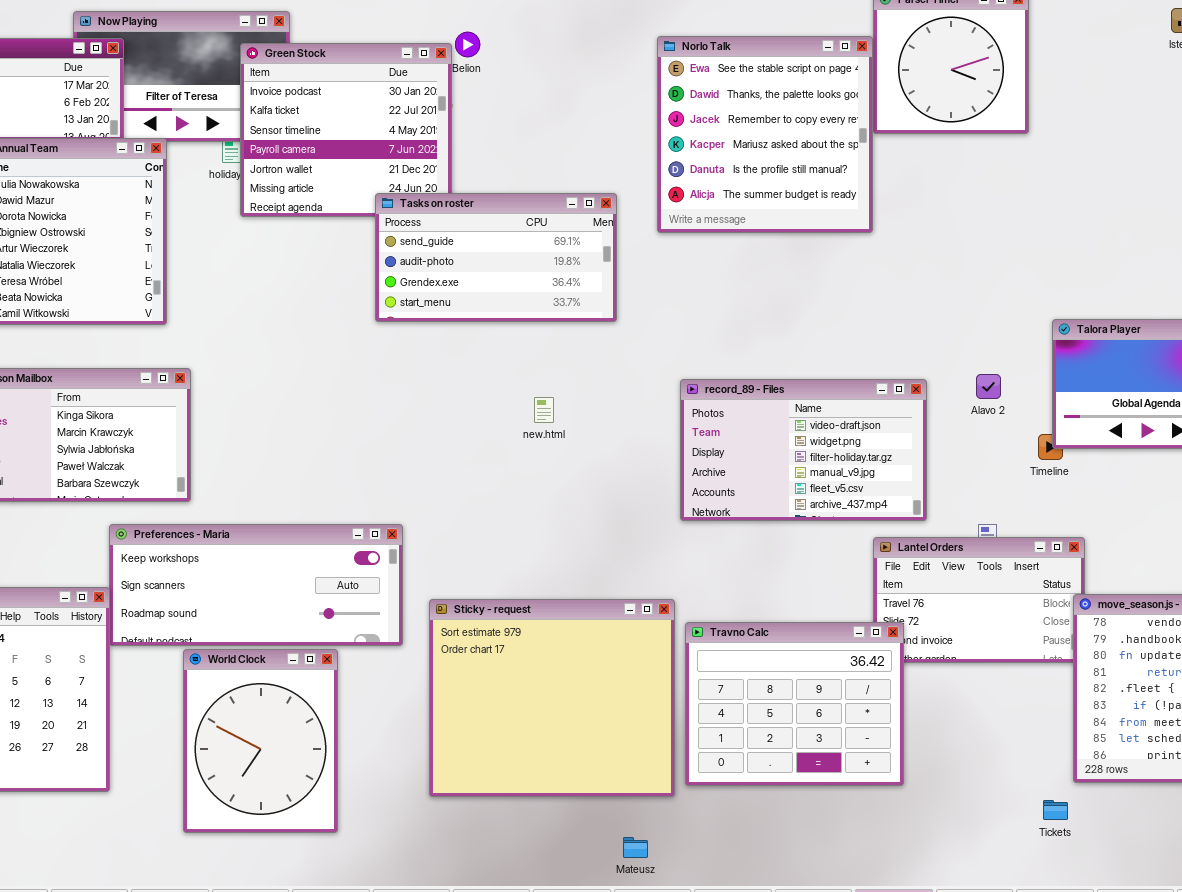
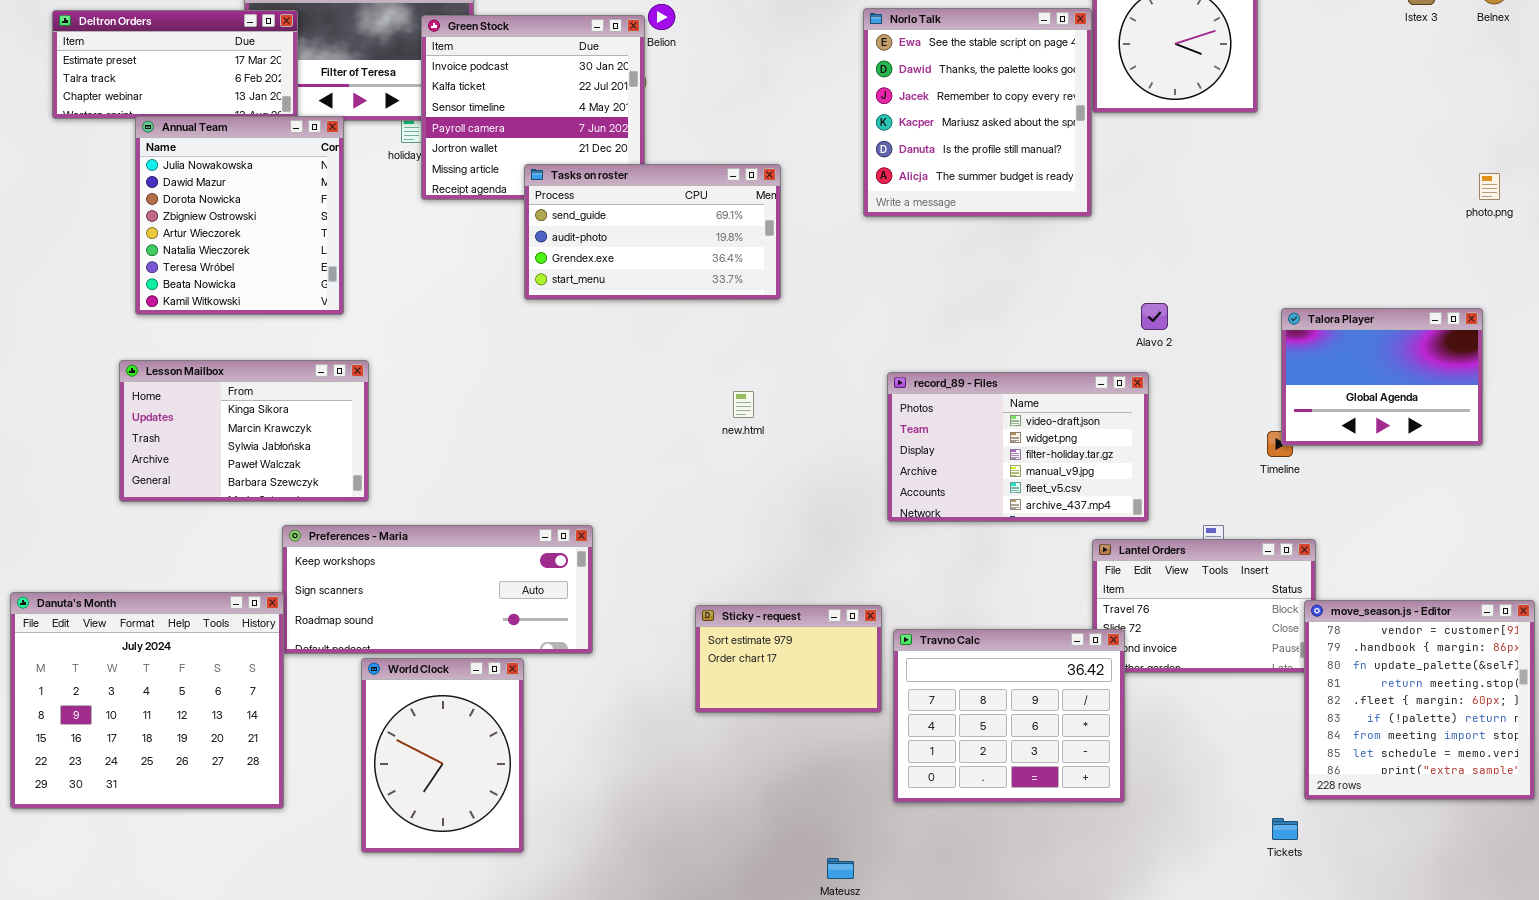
Tasks on roster: [375,193,617,322] -> [524,164,781,300], moved
Alavo 2: [976,374,1001,399] -> [1141,303,1168,330], moved
Sticky - request: [429,599,675,797] -> [695,605,882,713], resized

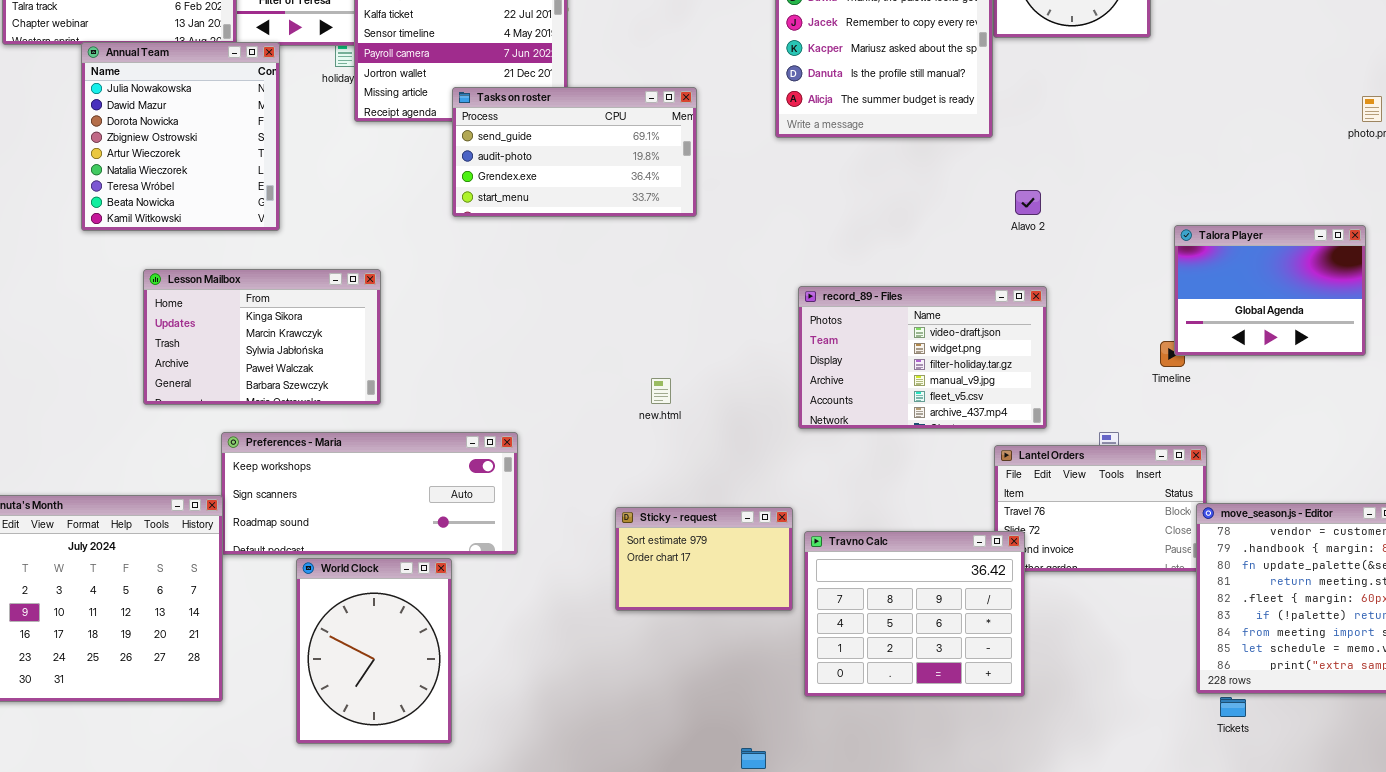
Alavo 2: [1141,303,1168,330] -> [1015,190,1041,215], moved
Lesson Mailbox: [119,360,369,502] -> [143,269,381,405], moved
new.html: [733,391,754,418] -> [651,378,671,404], moved
Tickets: [1272,818,1298,840] -> [1220,697,1246,717], moved

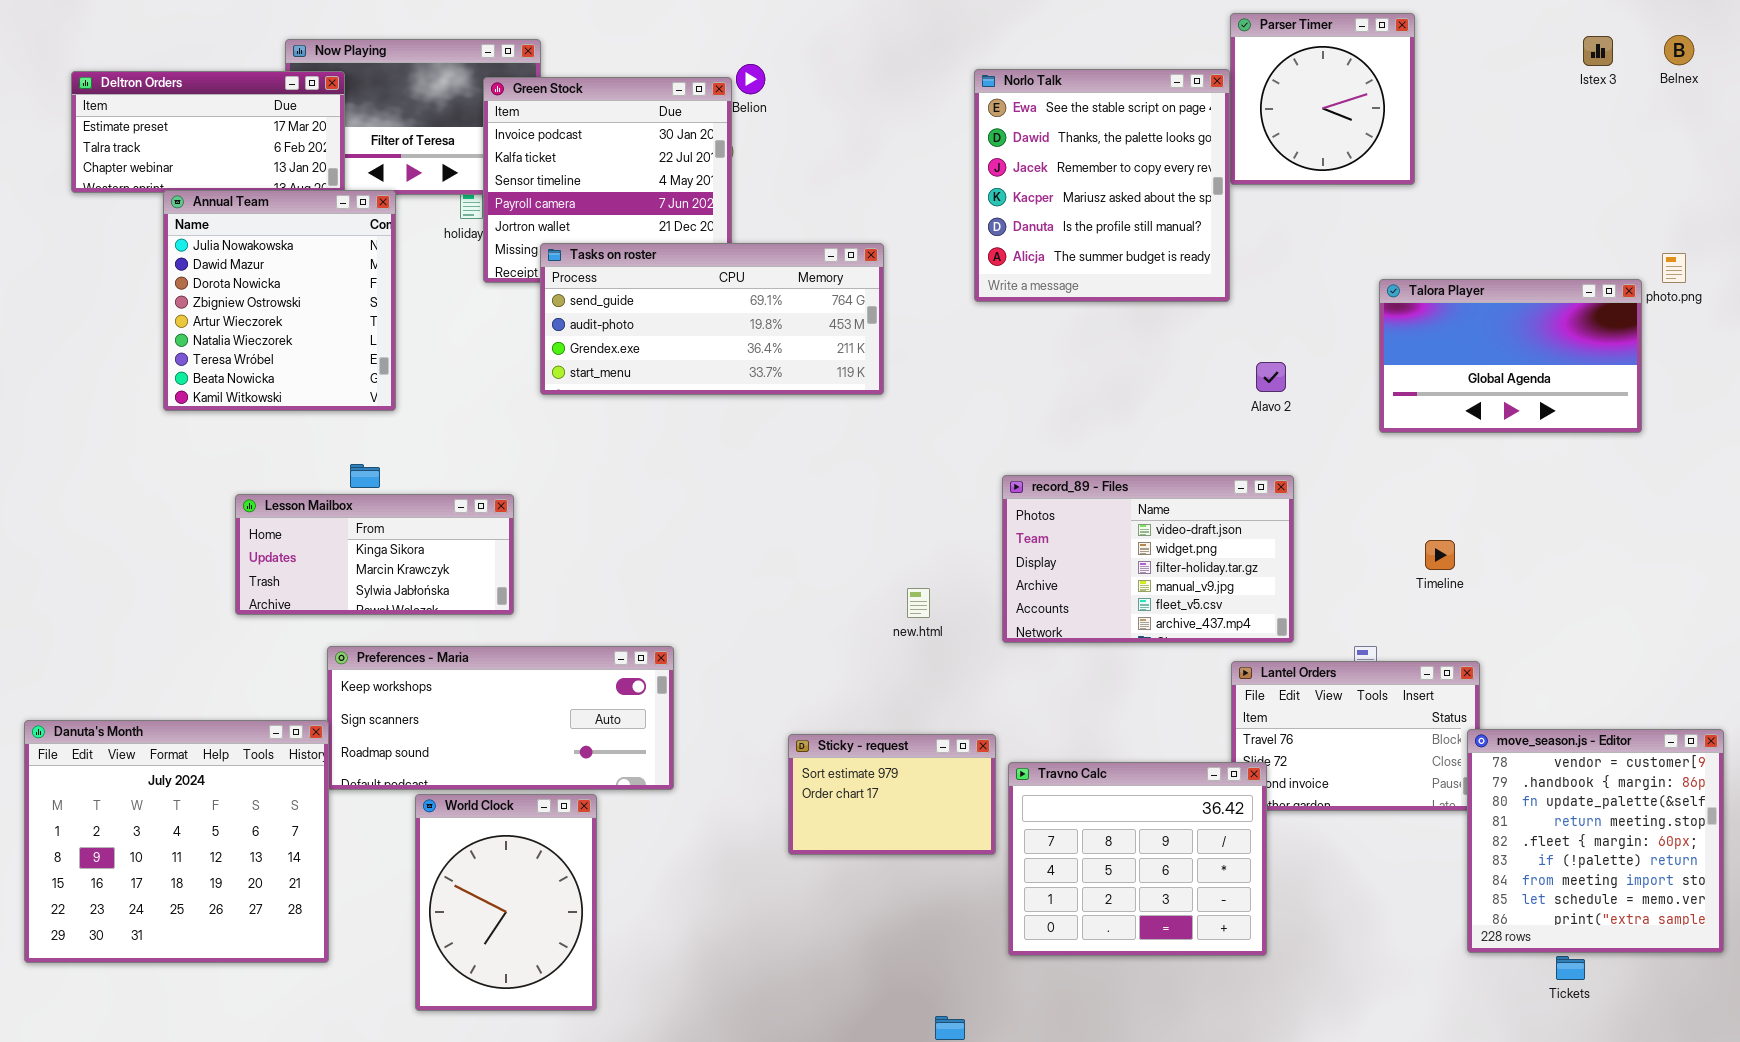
Tasks on roster: [452,87,697,217] -> [540,243,884,395], resized
Talora Player: [1174,225,1366,356] -> [1379,279,1642,433], moved, resized
Lesson Mailbox: [143,269,381,405] -> [235,494,514,615], resized
new.html: [651,378,671,404] -> [907,588,930,618], moved
Tickets: [1220,697,1246,717] -> [1556,956,1585,980], moved

